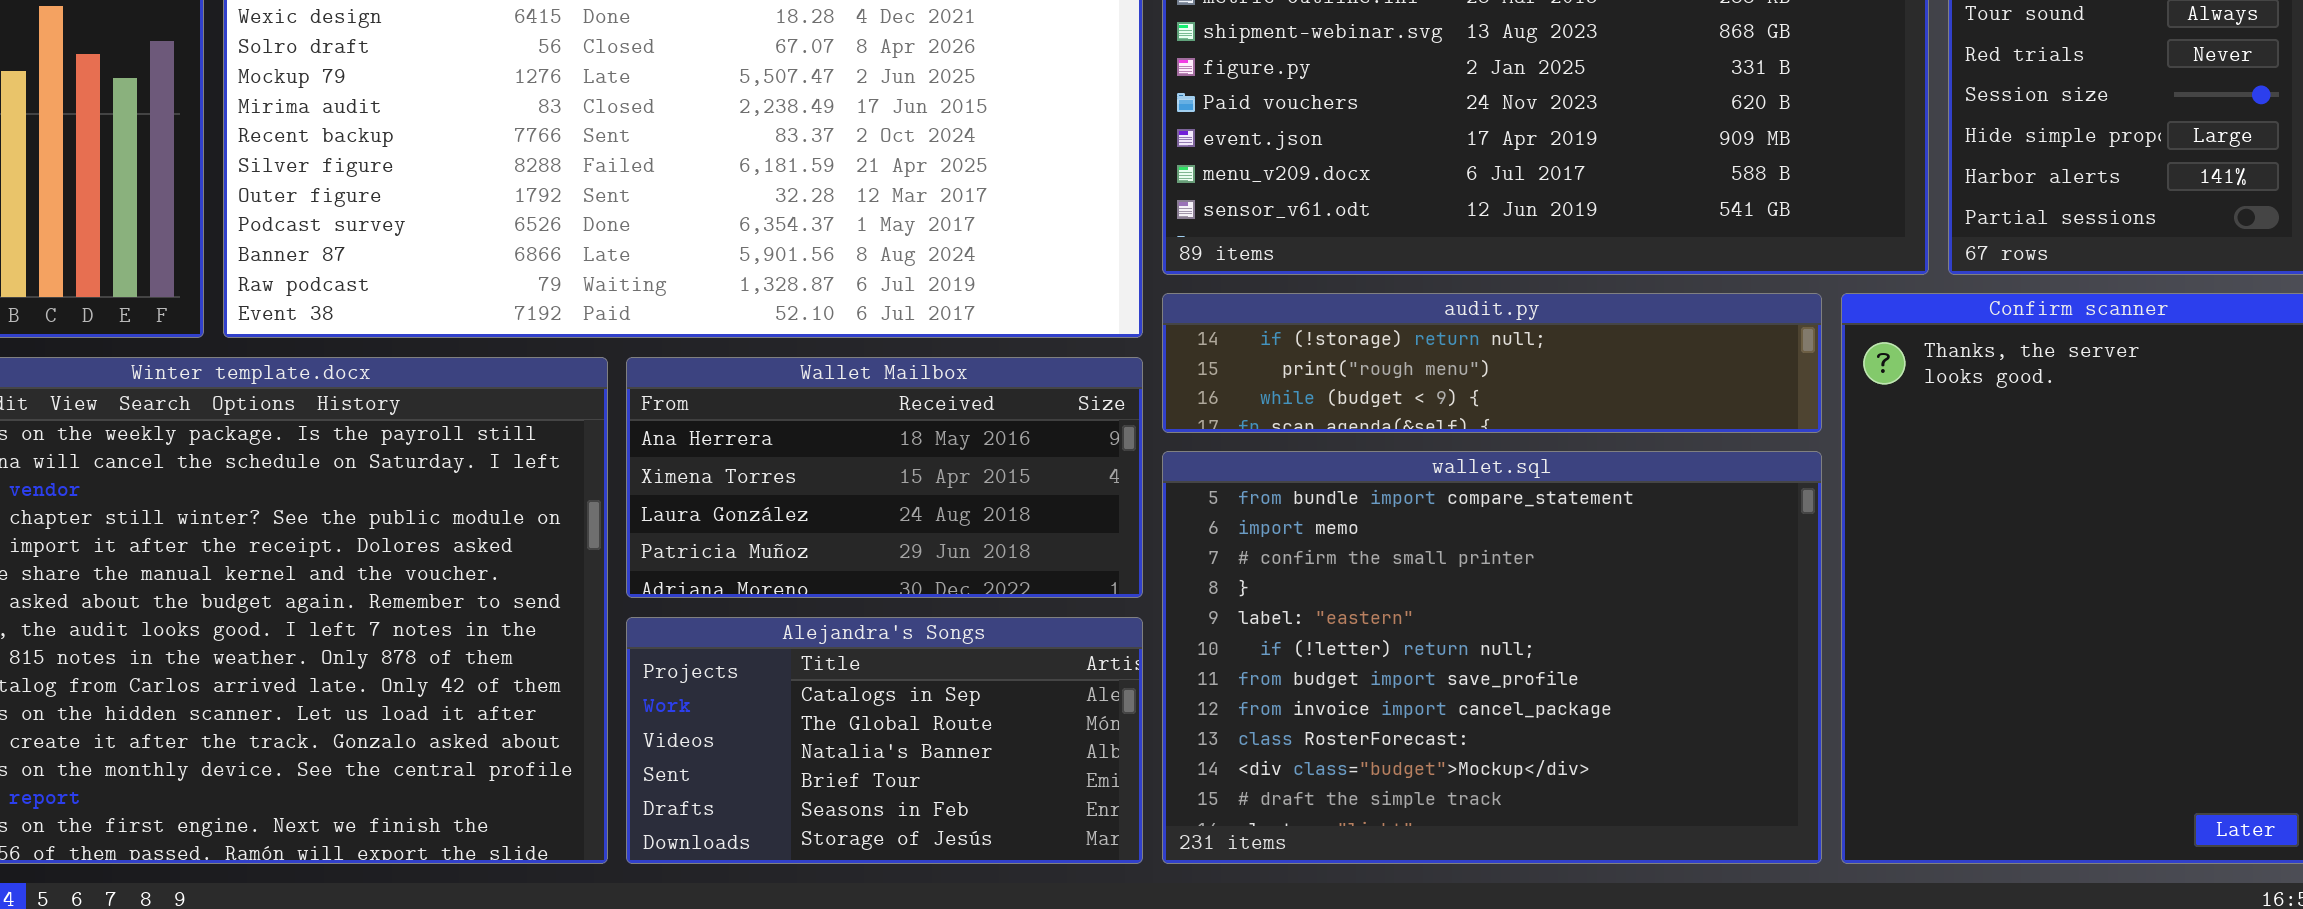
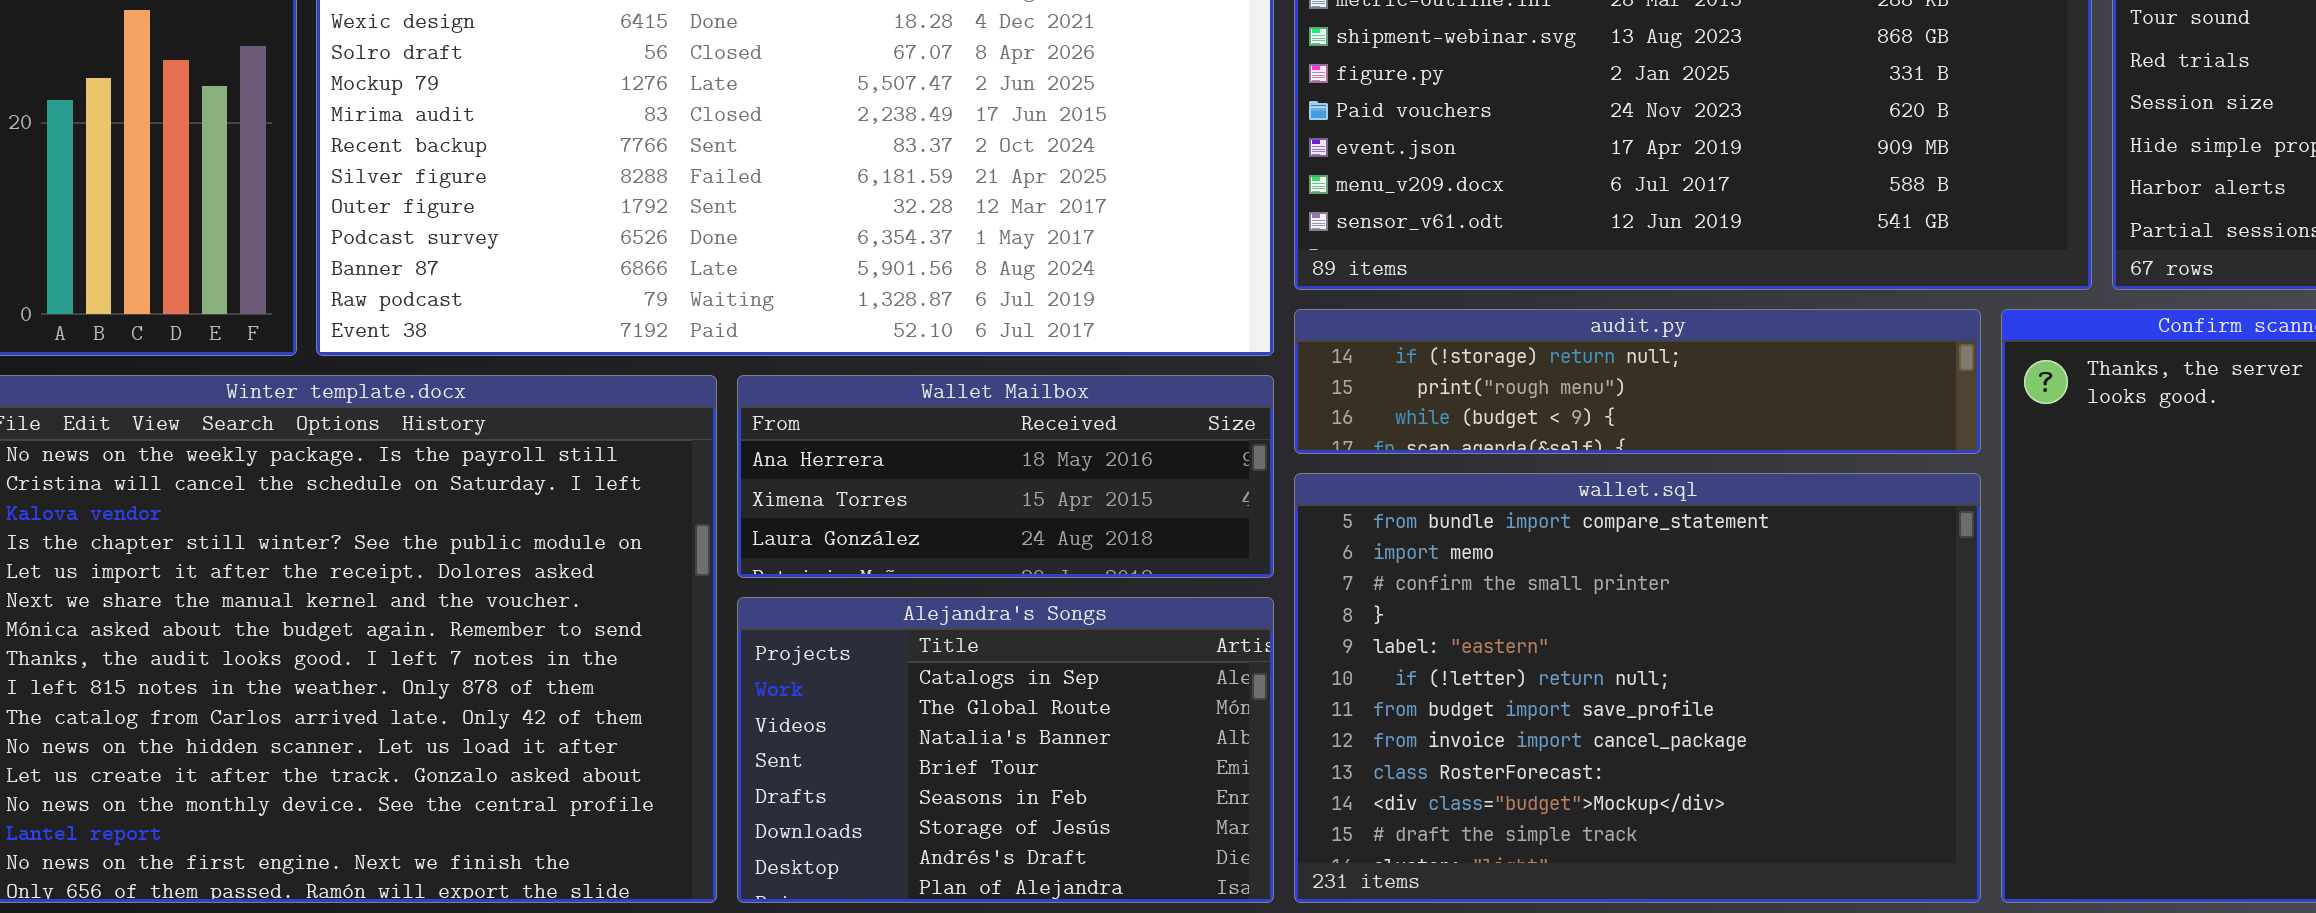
Wallet Mailbox: [626,357,1143,598] -> [737,375,1274,578], resized
Alejandra's Songs: [626,617,1143,864] -> [737,597,1274,903], resized

